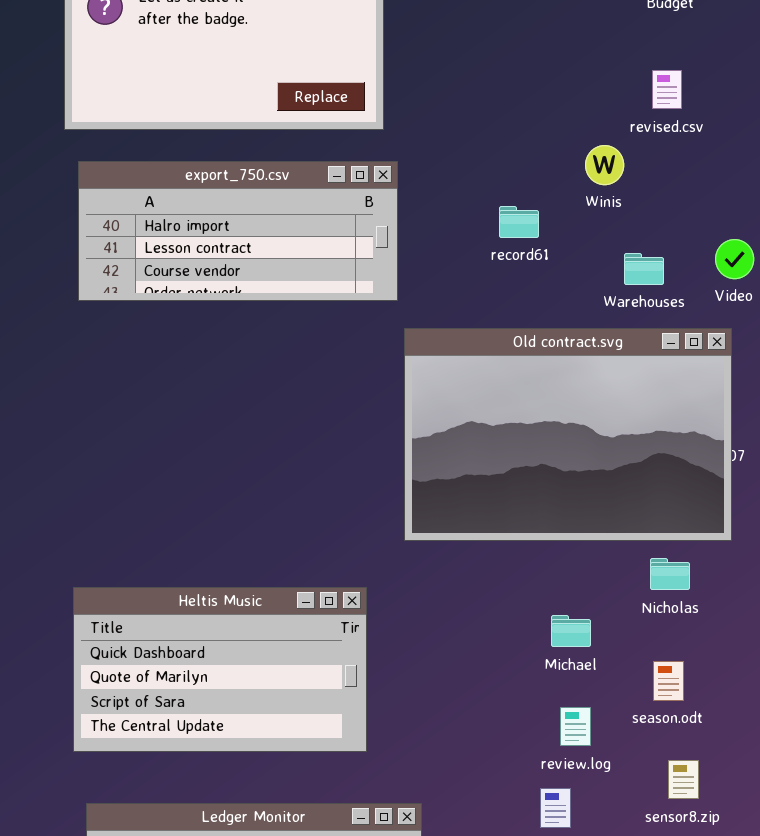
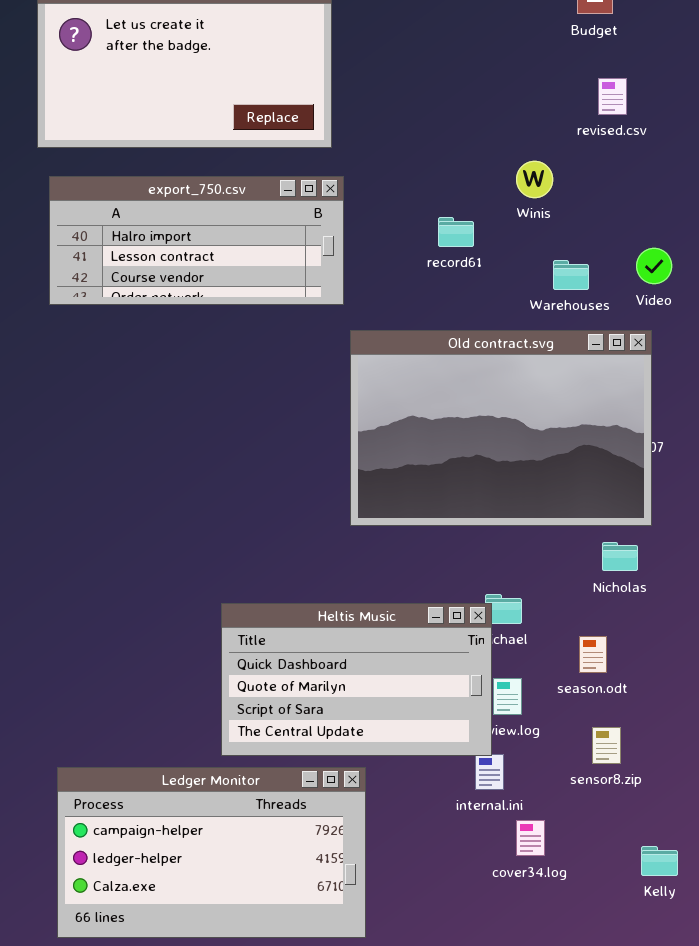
revised.csv: [652,70,682,109] -> [598,78,627,115], moved
Nicholas: [650,558,690,590] -> [602,542,638,571], moved
Heltis Music: [73,587,367,752] -> [221,603,492,756], moved

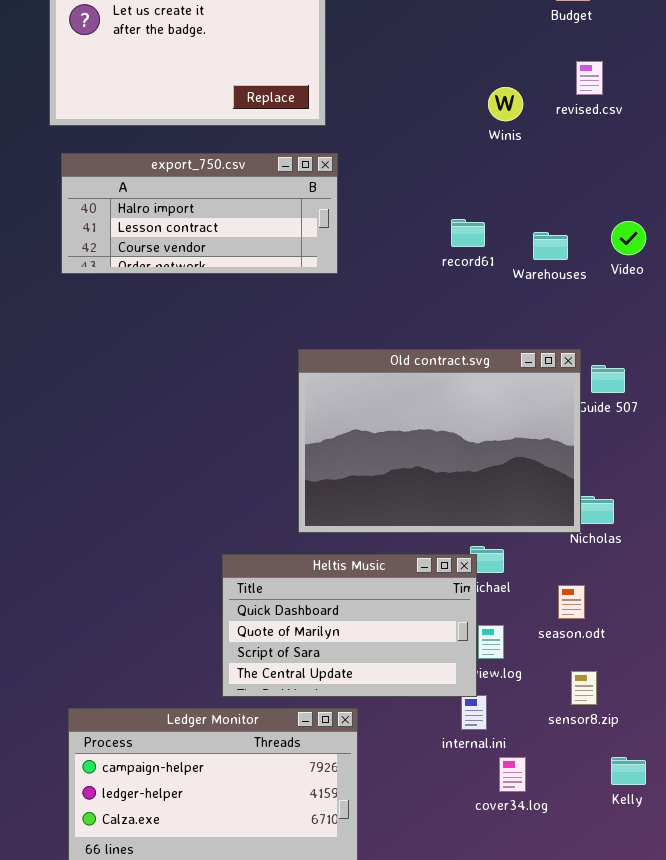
Winis: [516,161,553,198] -> [488,87,523,121], moved
record61: [438,217,474,247] -> [451,219,485,247], moved
Old contract.svg: [350,330,652,526] -> [298,349,581,533], moved
Kelly: [641,846,678,876] -> [611,757,646,785], moved

